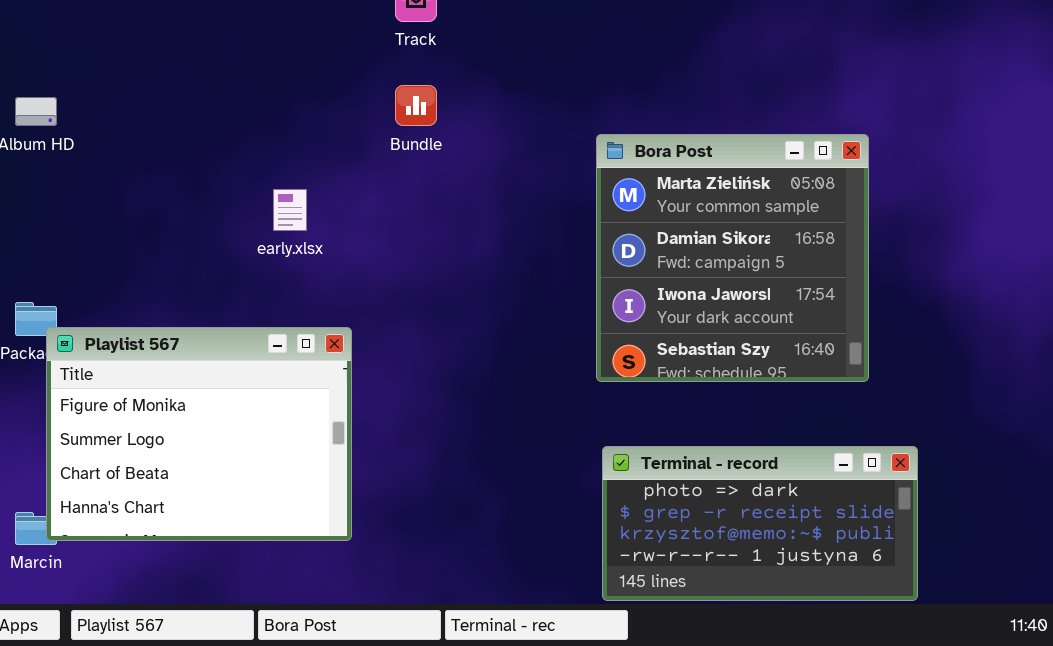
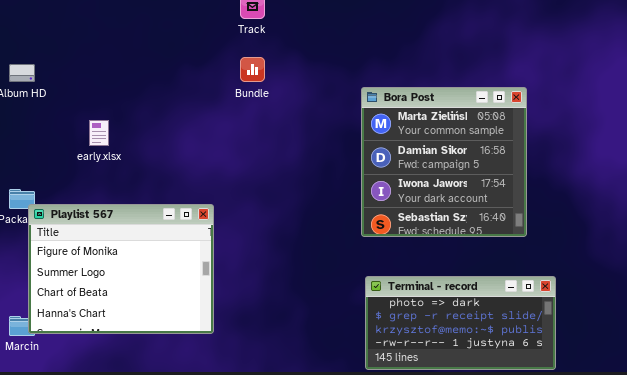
early.xlsx: [273,189,307,231] -> [89,120,109,146], moved

